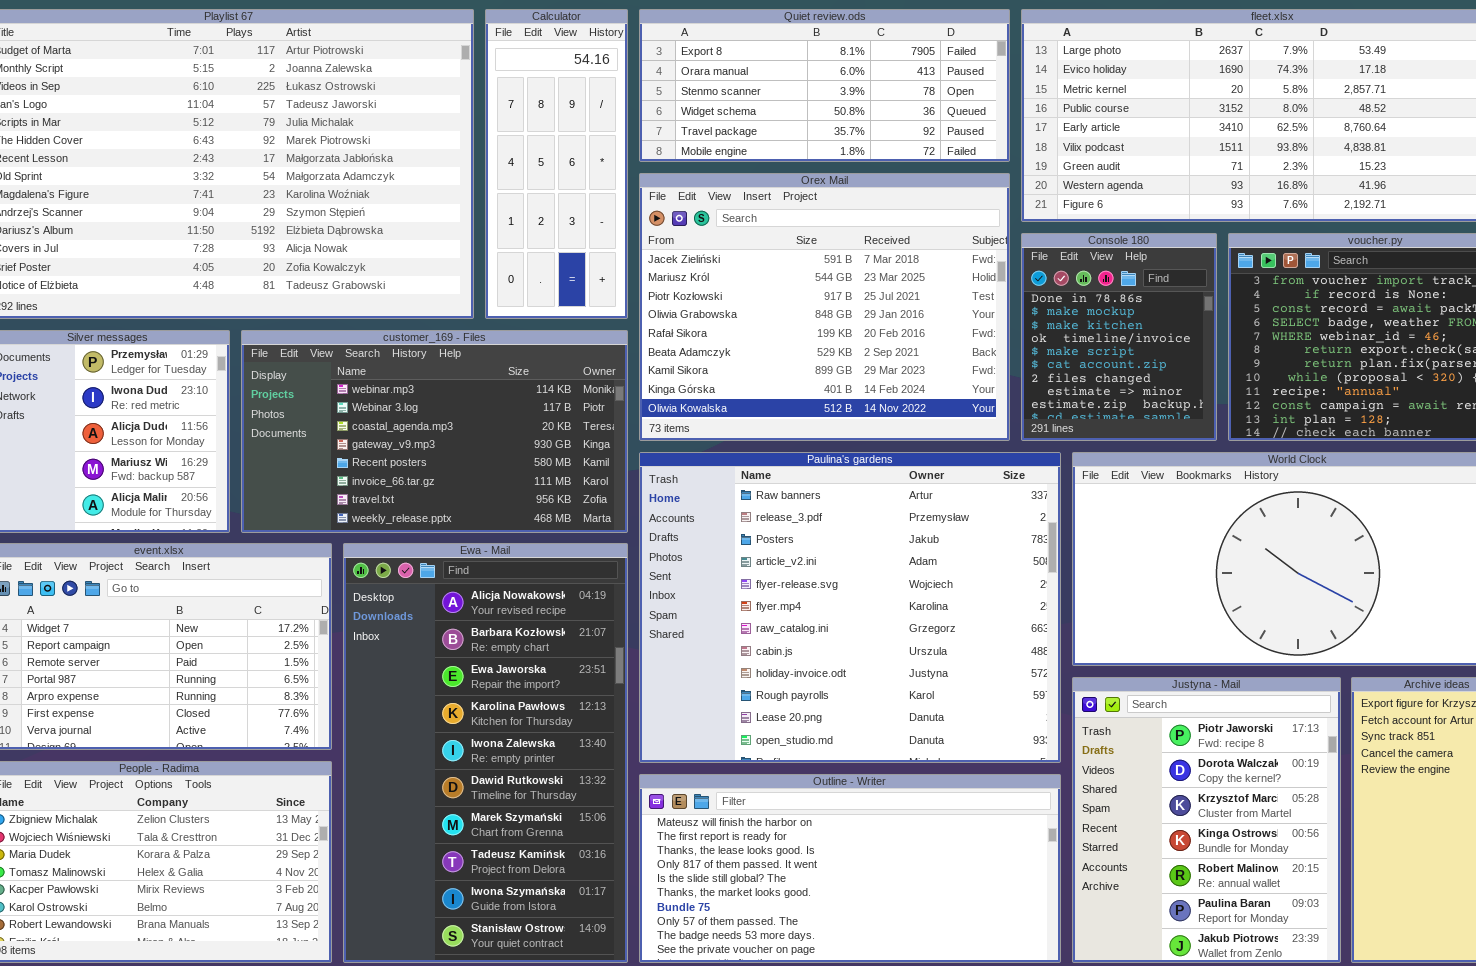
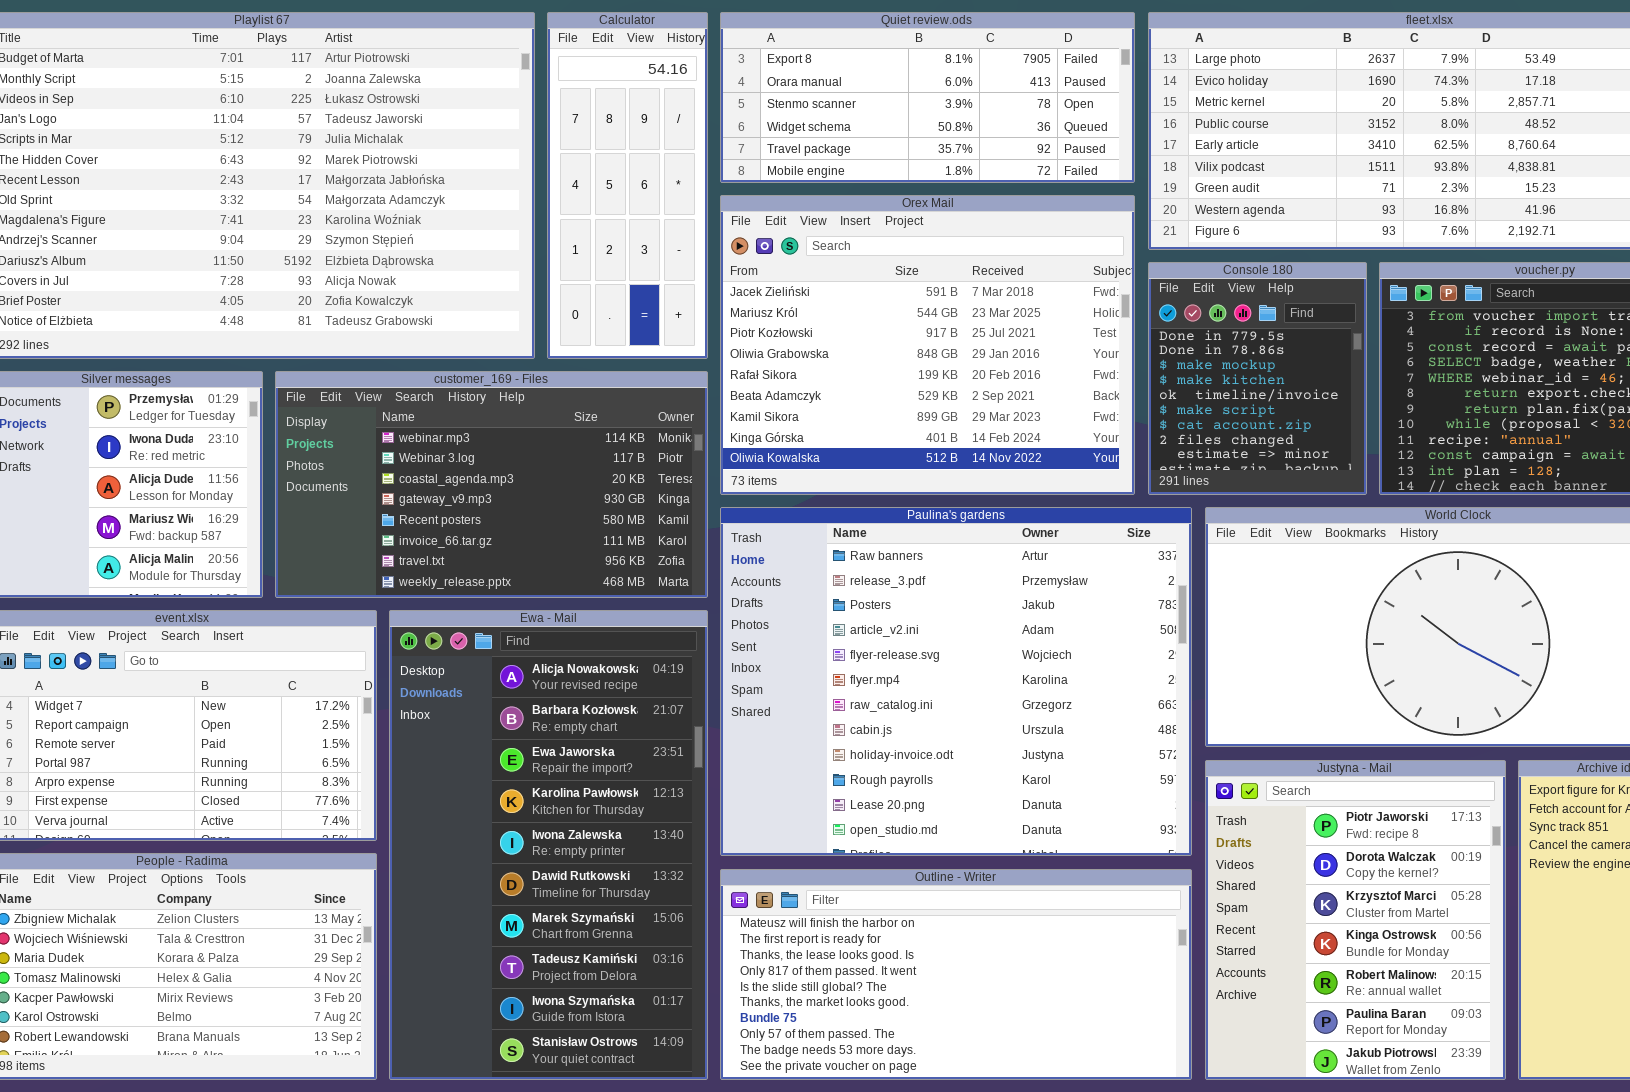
Console 180: [1021,233,1217,441] -> [1148,262,1367,495], scrolled up 1 row

